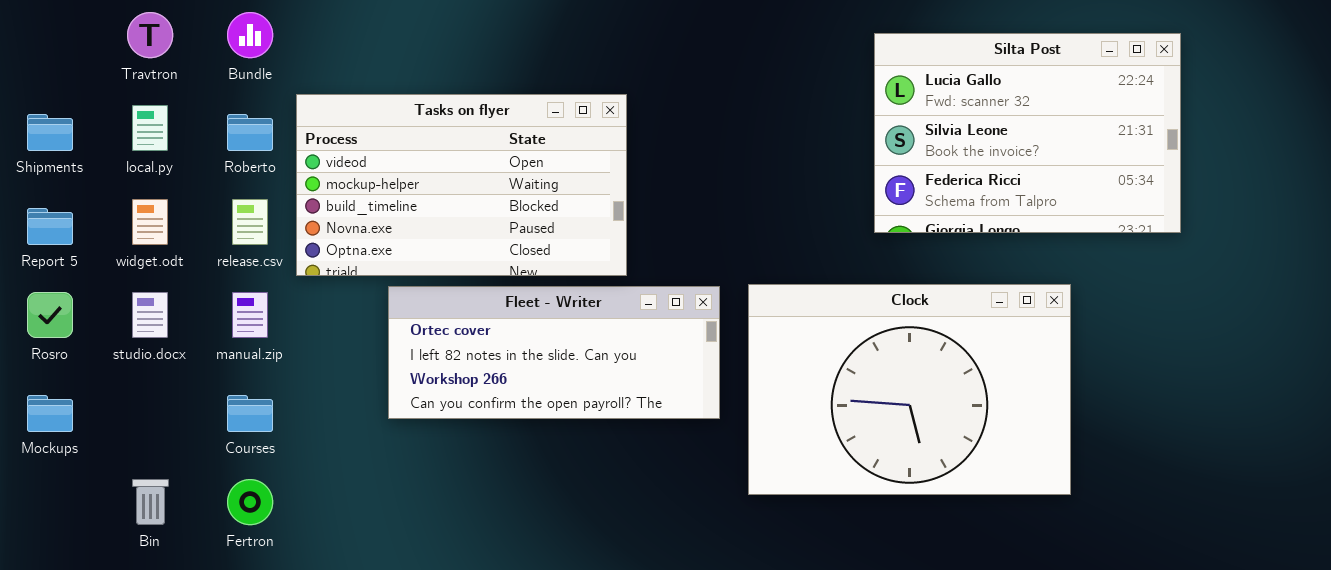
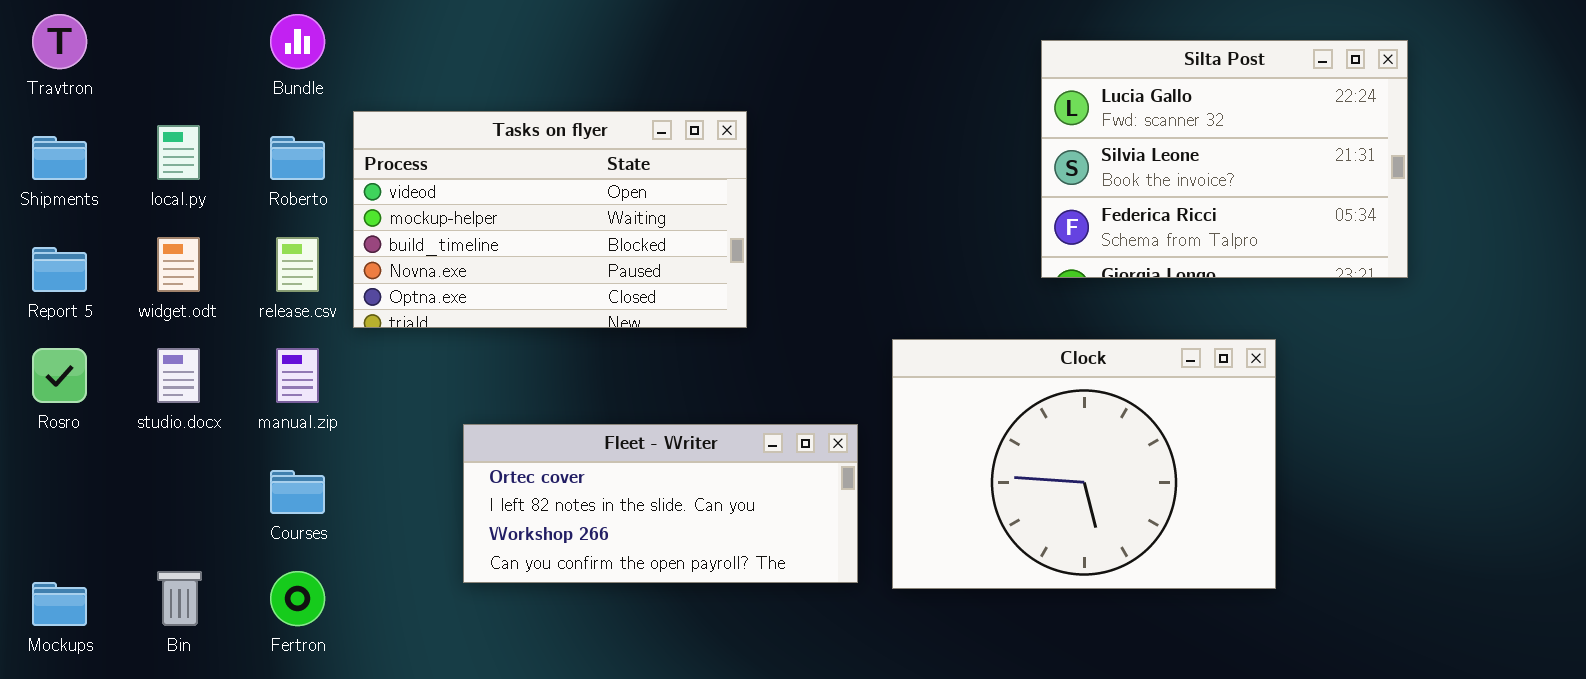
Travtron: [127,12,173,58] -> [32,14,87,69], moved
Fleet - Writer: [388,286,720,419] -> [463,424,858,583], moved
Mockups: [27,395,73,432] -> [32,582,87,626], moved

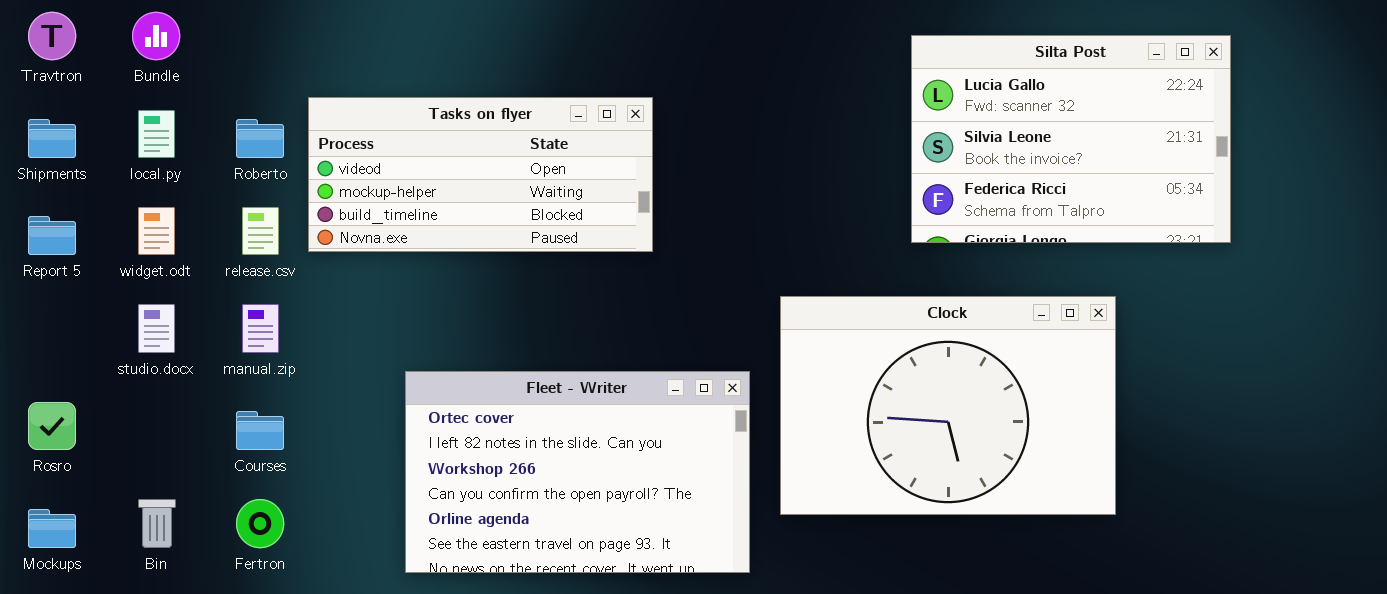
Bundle: [270,14,325,69] -> [132,12,180,60], moved
Tasks on flyer: [353,111,747,328] -> [308,97,653,252], resized
Rosro: [32,348,87,403] -> [28,402,76,450], moved
Fleet - Writer: [463,424,858,583] -> [405,371,750,573], resized

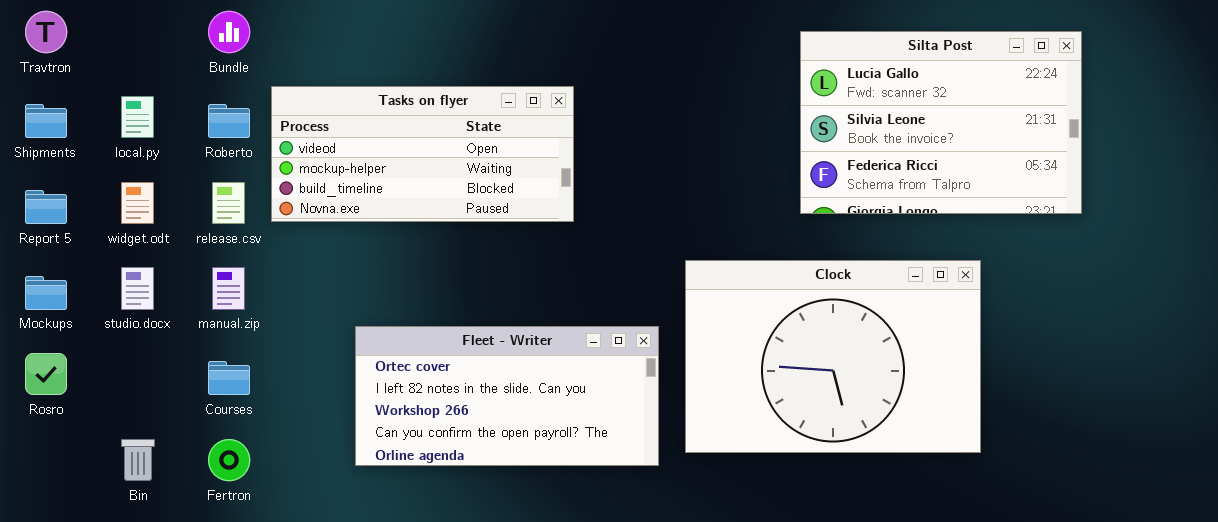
Bundle: [132,12,180,60] -> [208,11,250,53], moved
Fleet - Writer: [405,371,750,573] -> [355,326,659,466], resized
Mockups: [28,509,76,548] -> [25,276,67,310], moved

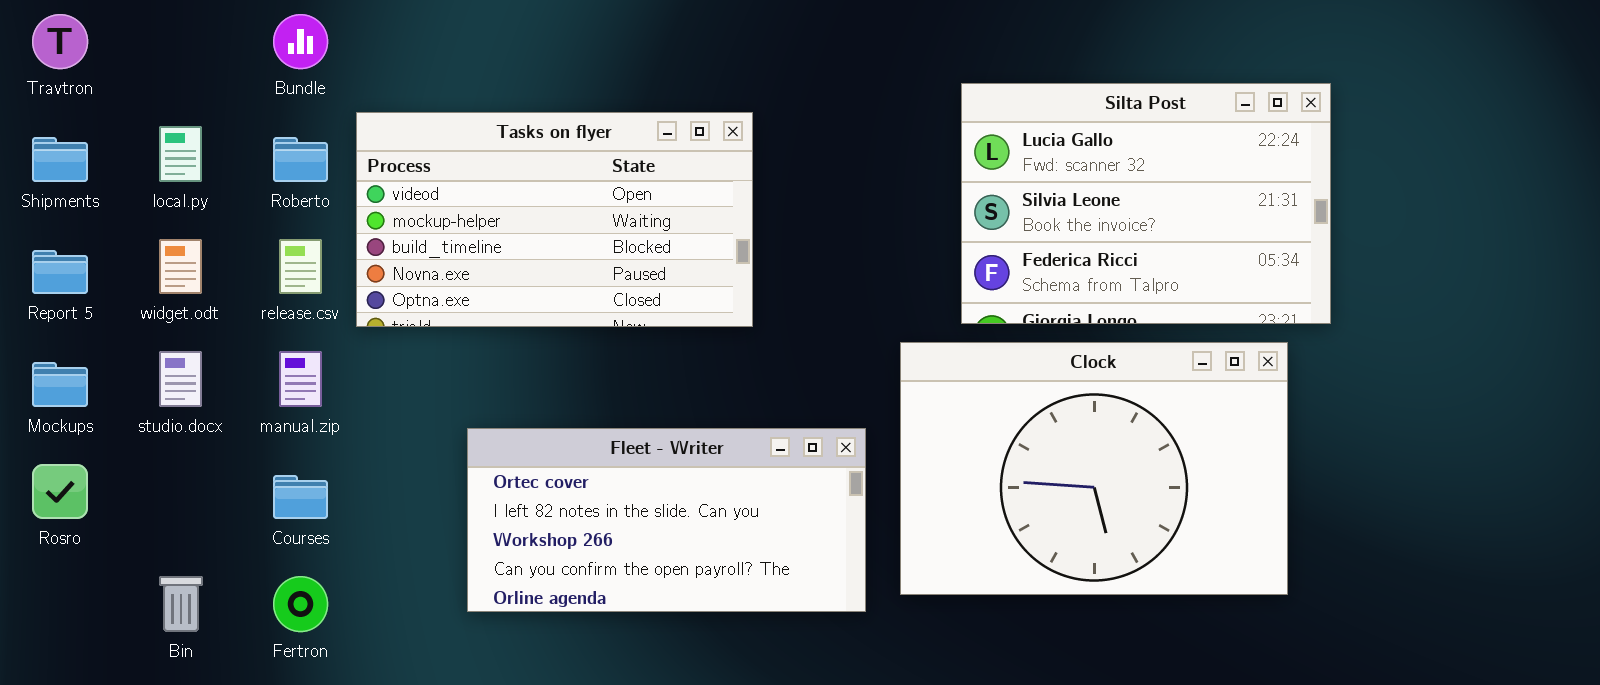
Silta Post: [800,31,1082,214] -> [961,83,1331,324], moved
Tasks on flyer: [271,86,574,222] -> [356,112,753,327], resized

